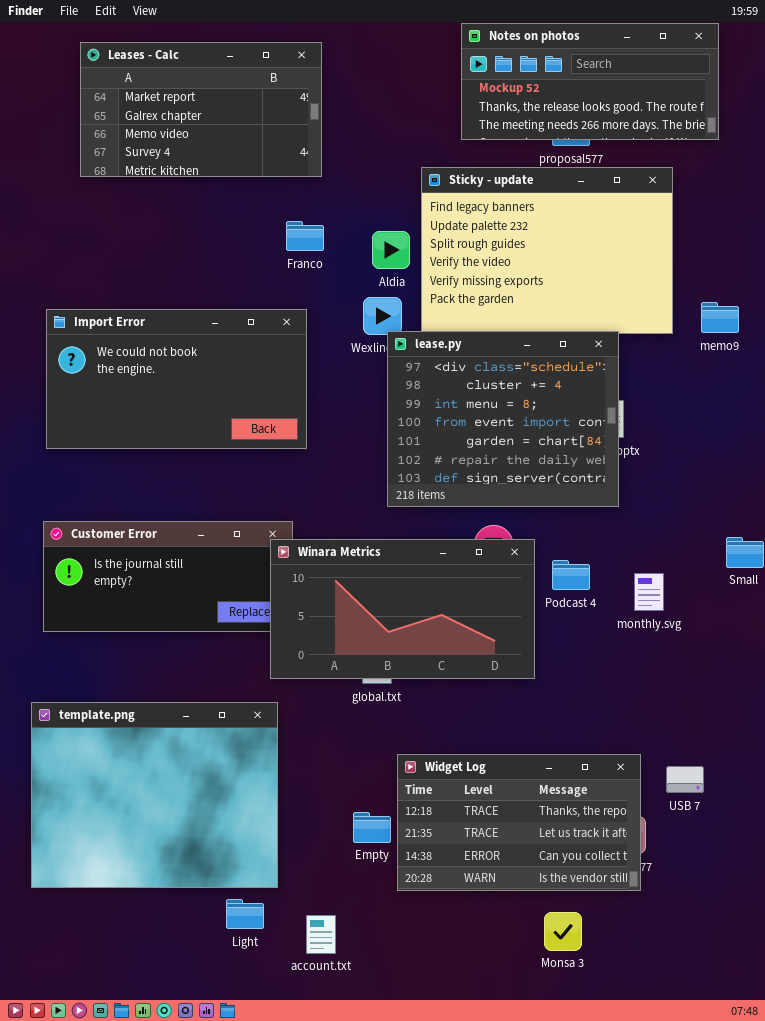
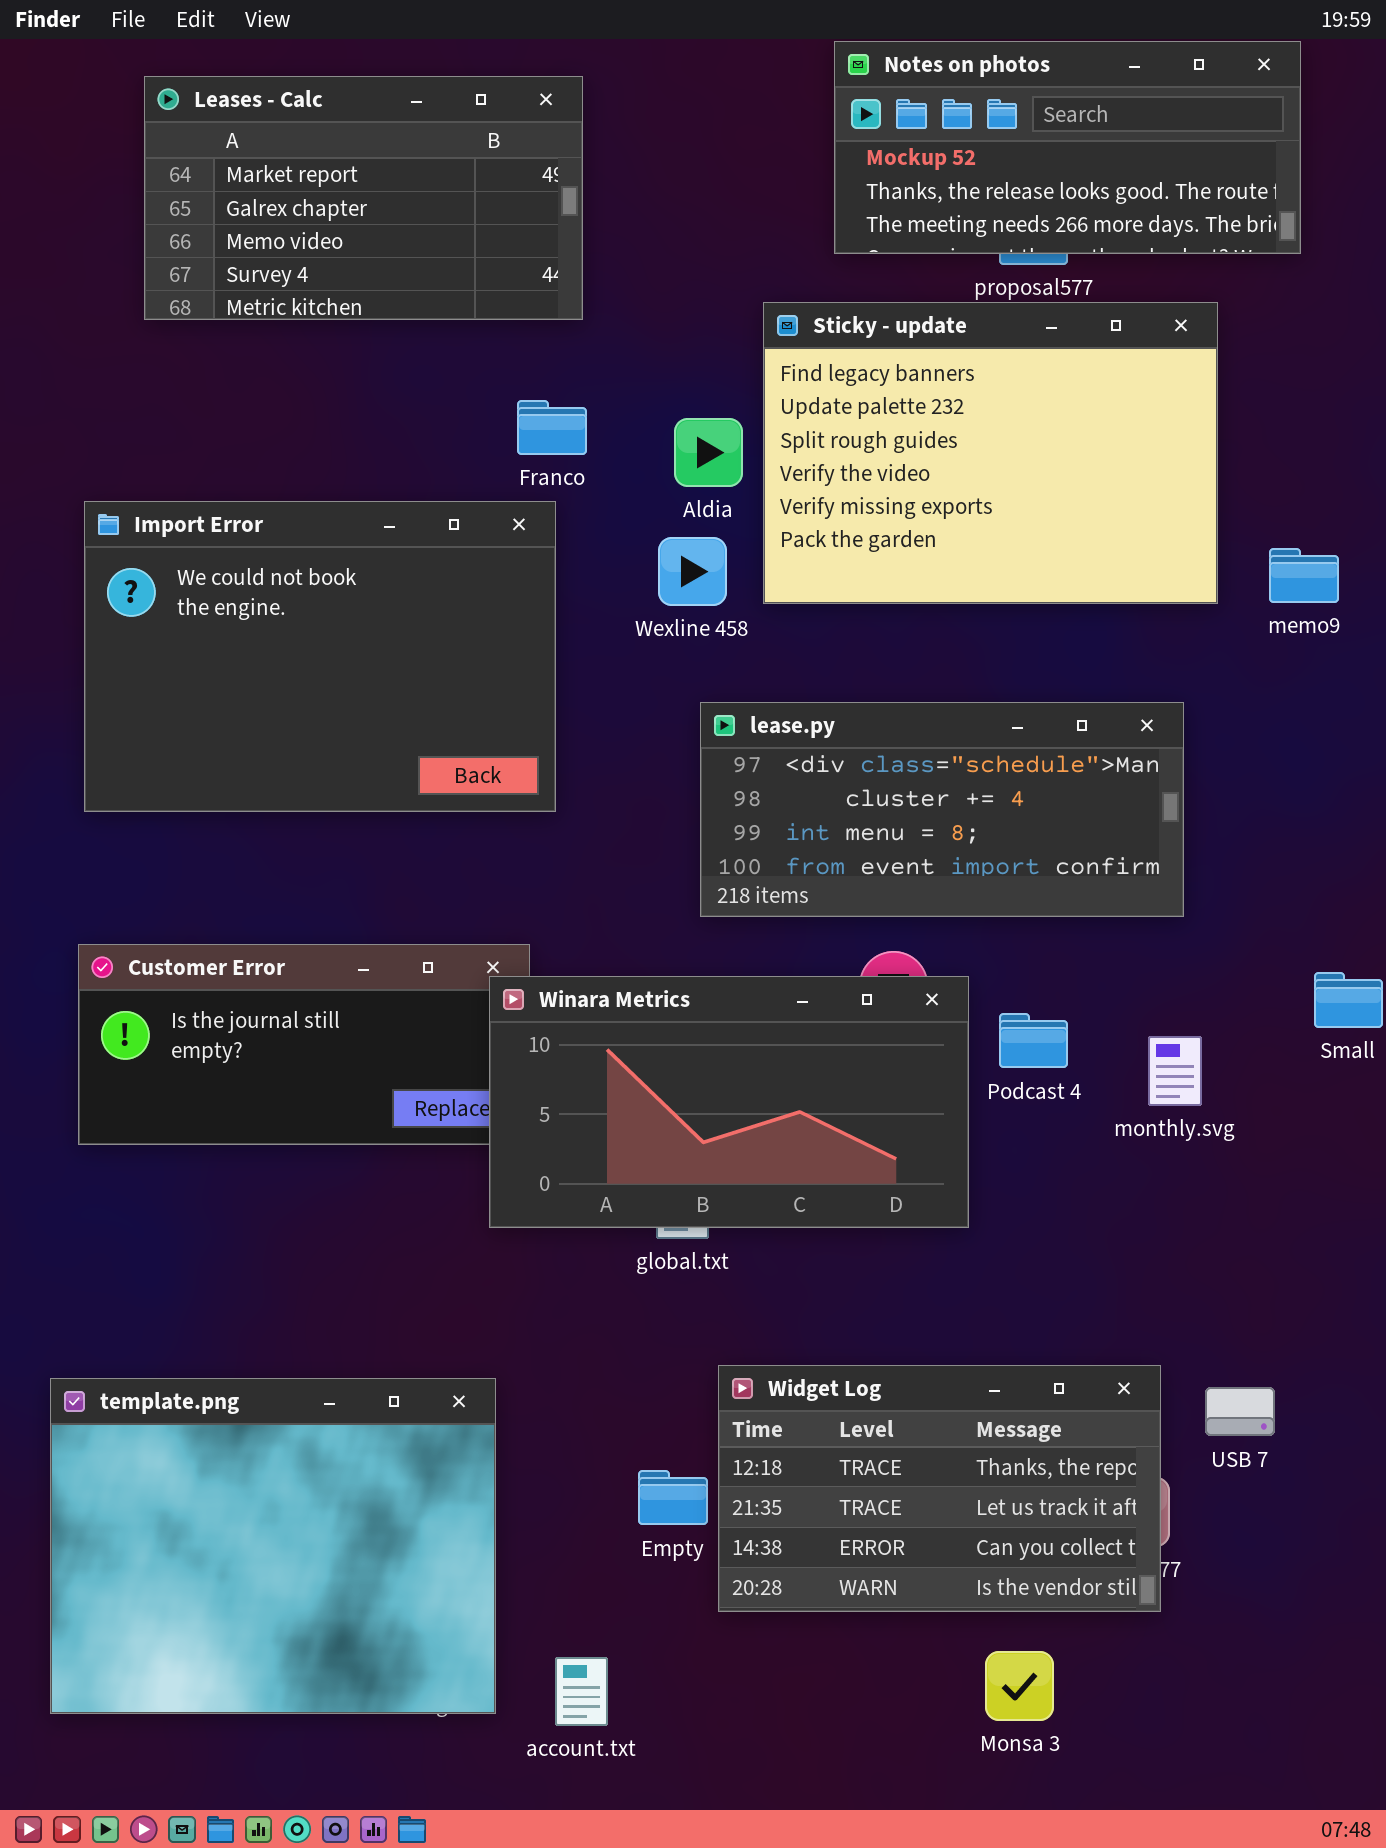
Import Error: [46,309,307,449] -> [84,501,556,812], resized
lease.py: [387,331,619,507] -> [700,702,1184,917], resized
template.png: [31,702,278,888] -> [50,1378,496,1714], moved

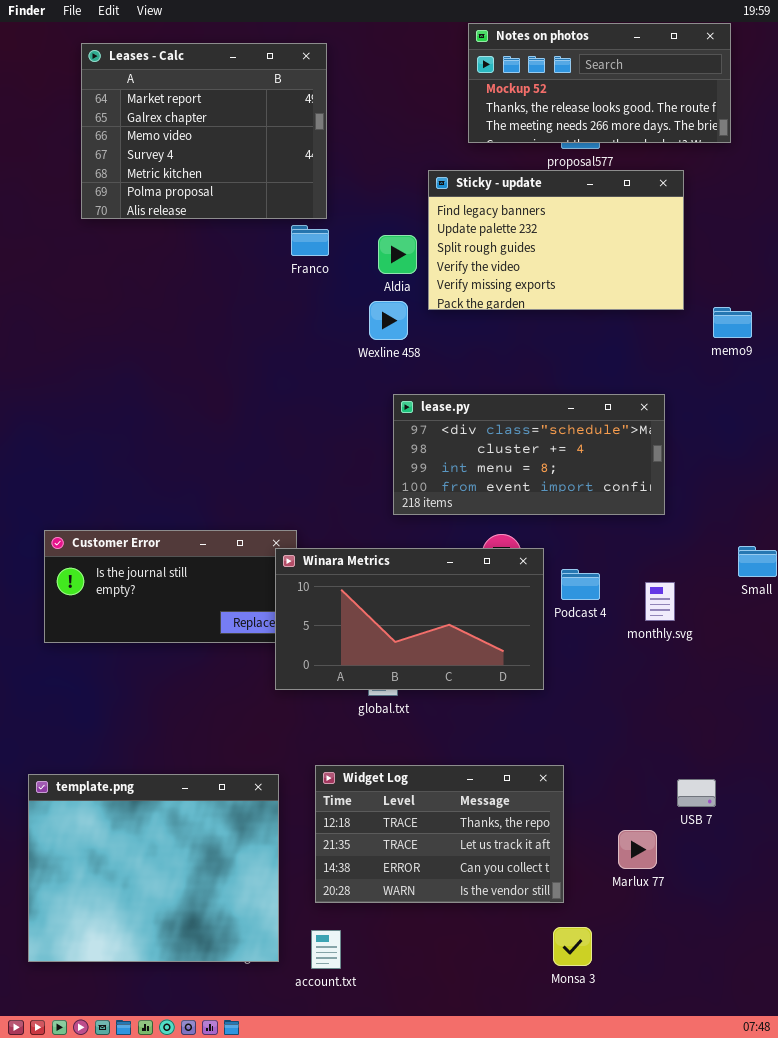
Leases - Calc: [144,76,583,320] -> [81,43,327,219], resized
Sticky - update: [763,302,1218,604] -> [428,170,684,310], resized
Import Error: [84,501,556,812] -> none, closed
Widget Log: [718,1365,1161,1612] -> [315,765,564,903], moved

